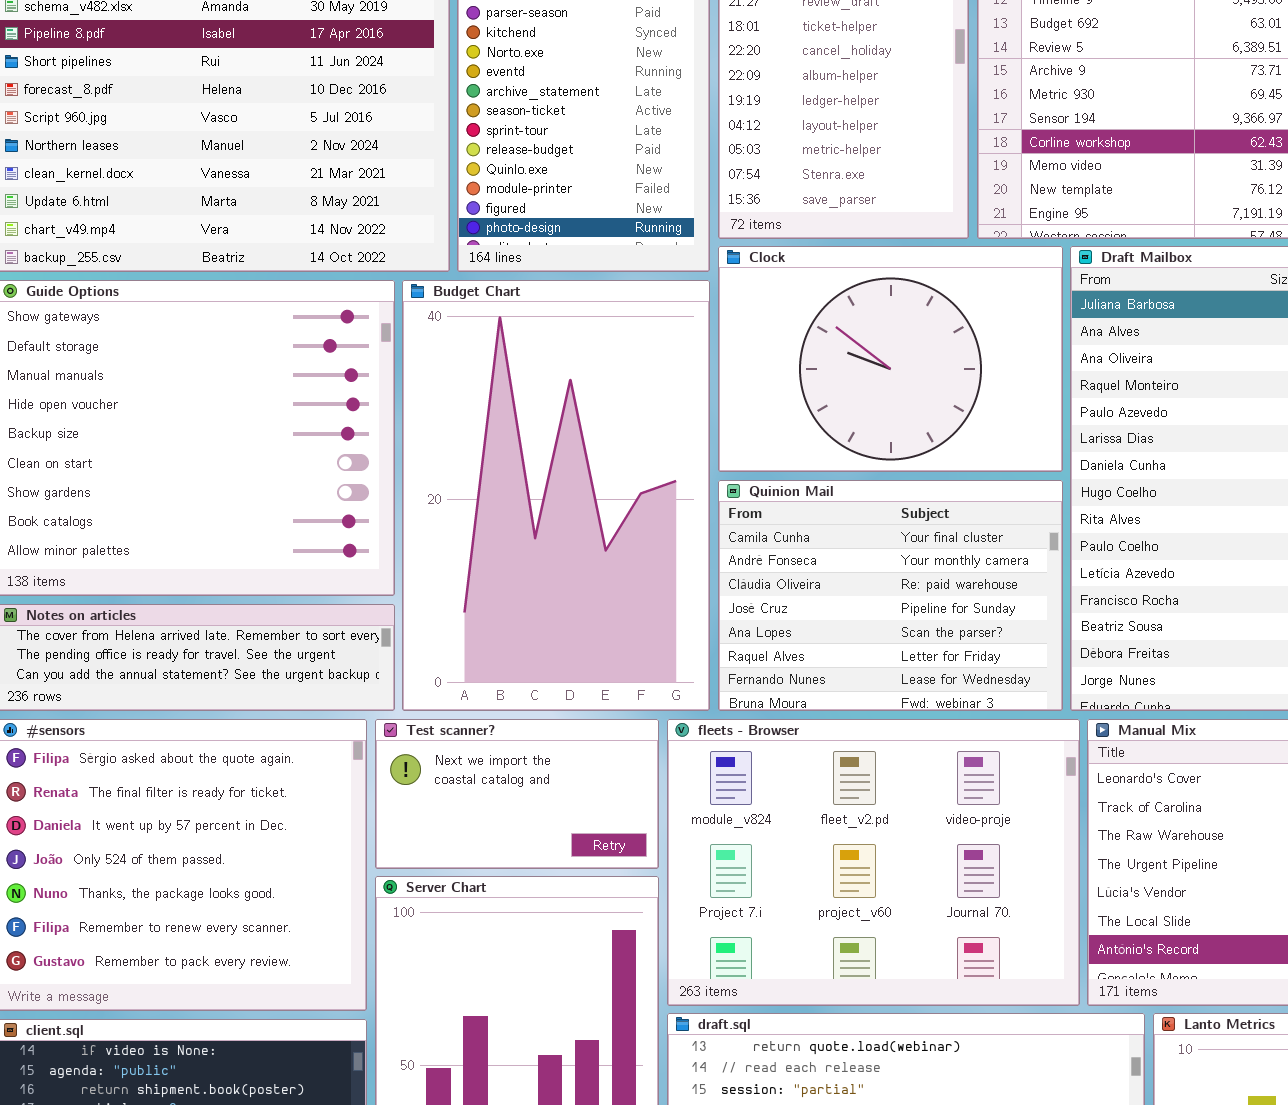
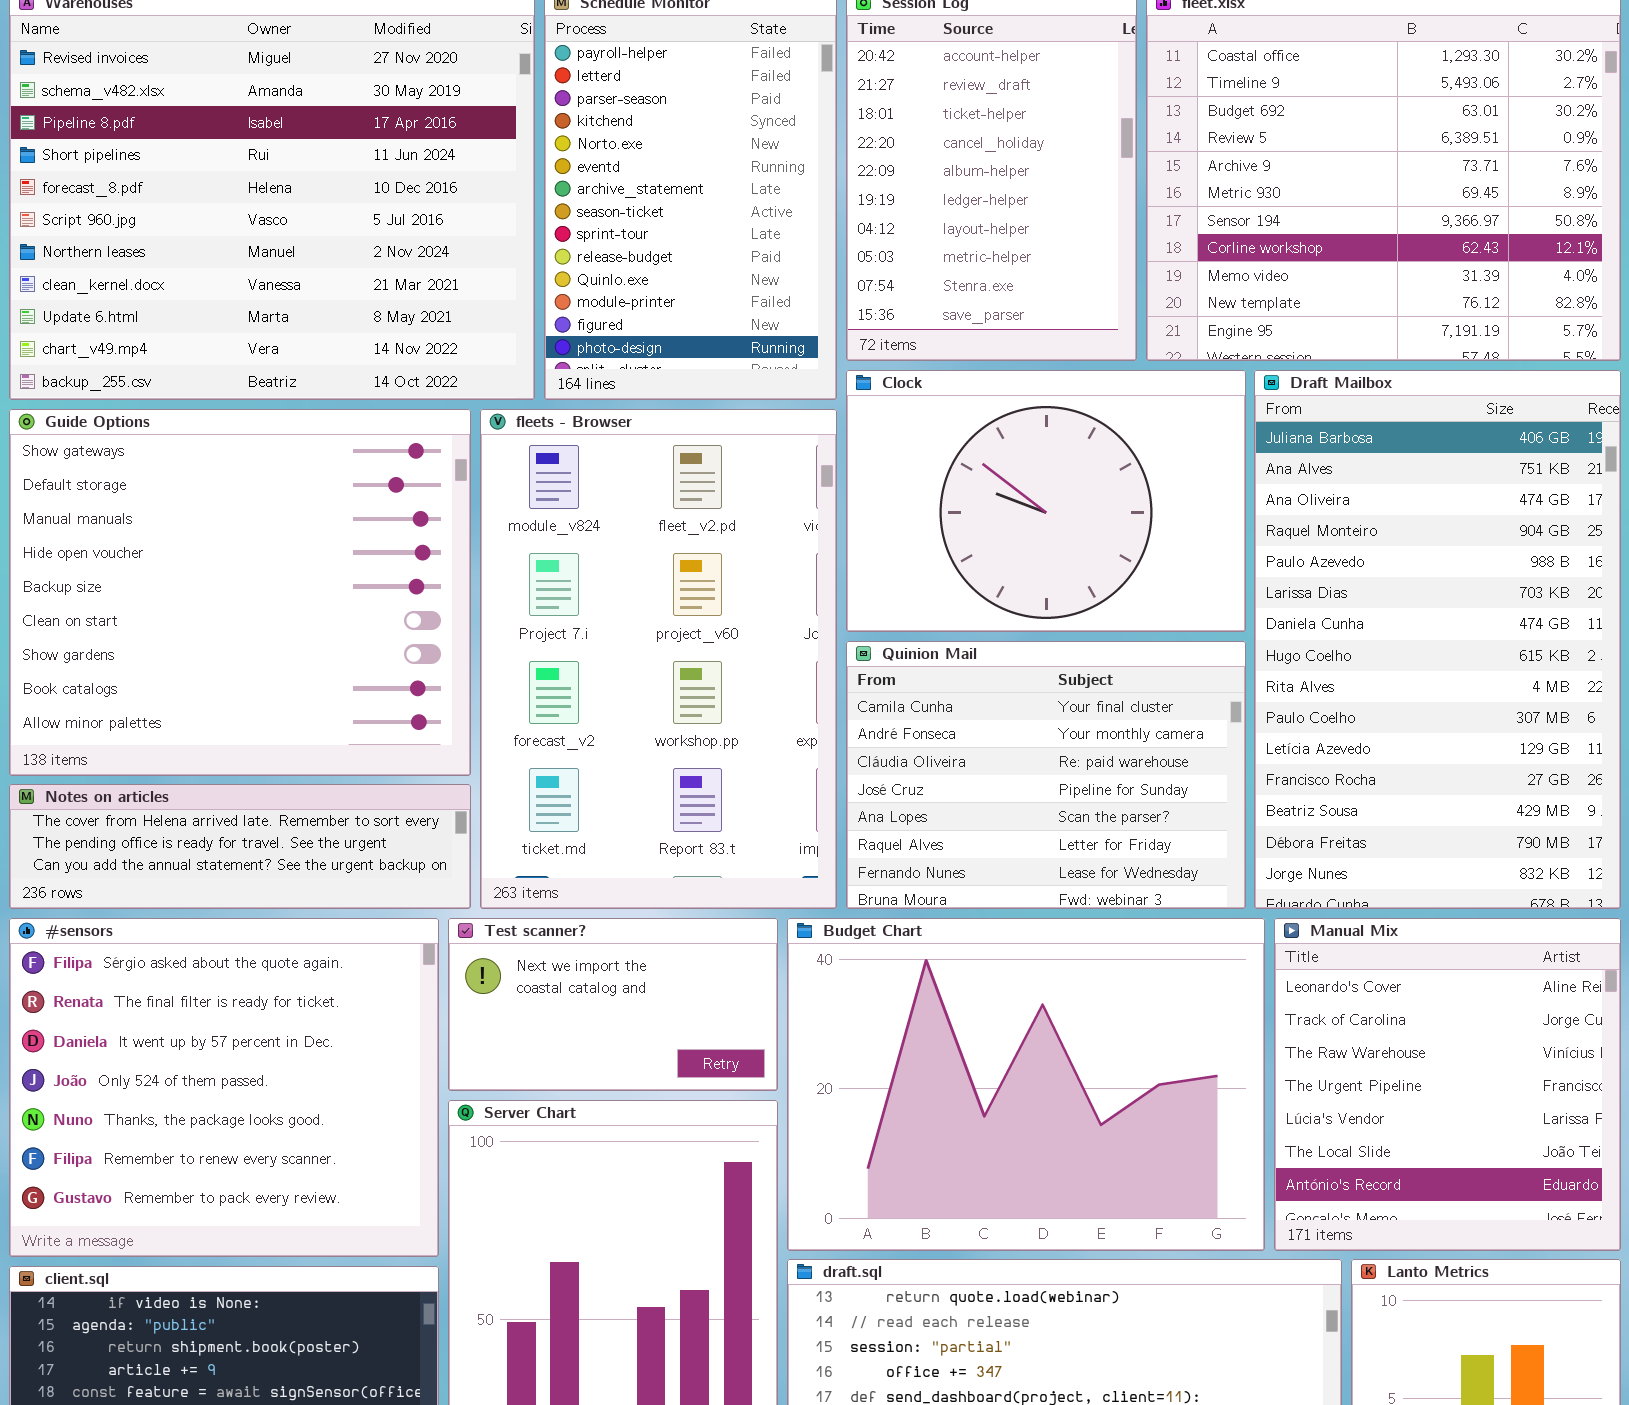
Budget Chart: [402,280,710,711] -> [787,918,1265,1251], moved, resized
fleets - Browser: [667,719,1080,1006] -> [480,409,837,909], moved, resized

